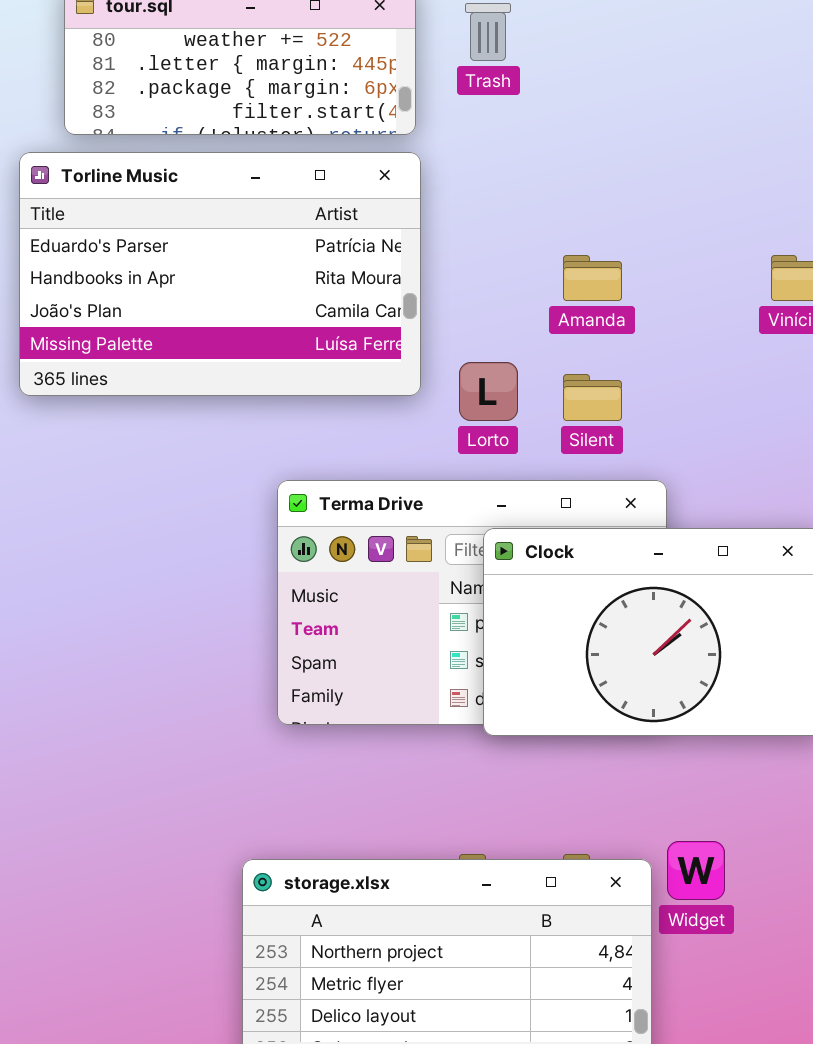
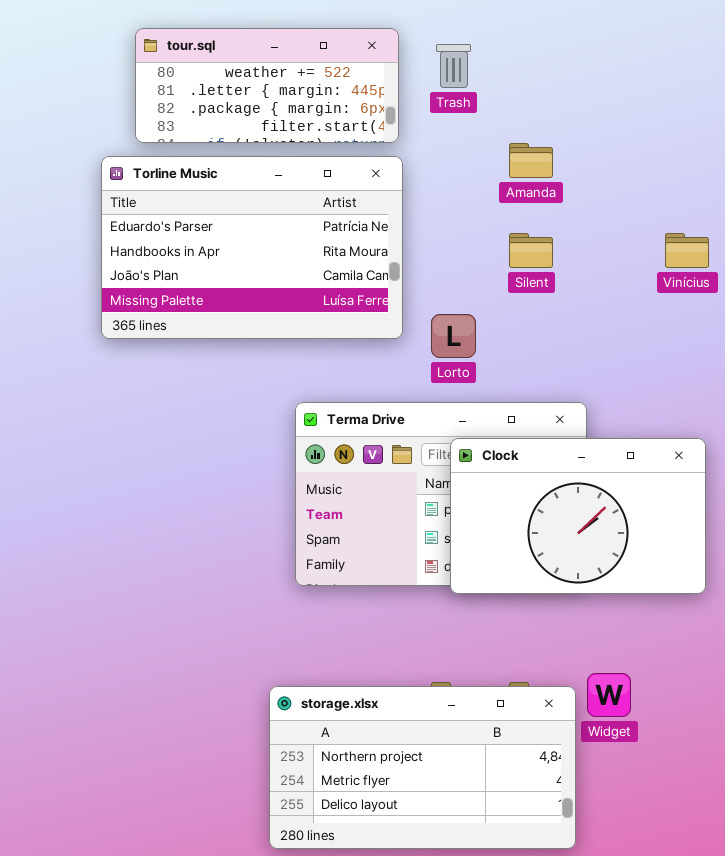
Amanda: [563,255,622,301] -> [509,143,553,178], moved
Silent: [563,374,622,421] -> [509,233,553,268], moved

